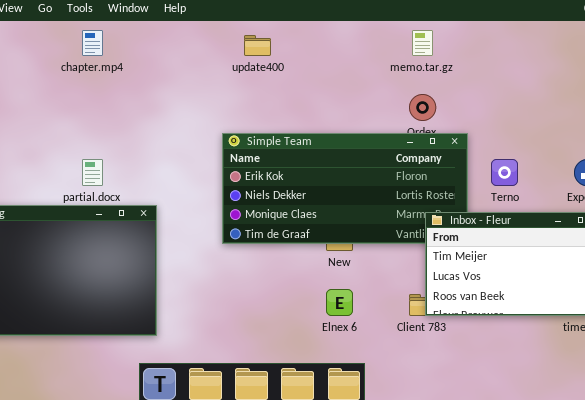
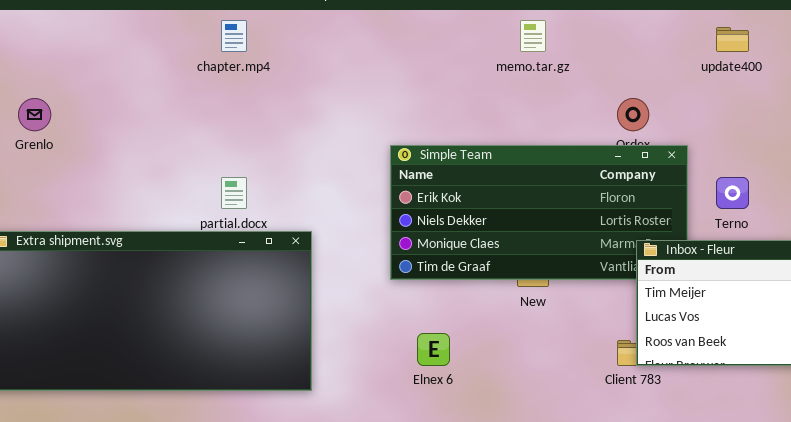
memo.tar.gz: [412,30,433,56] -> [520,20,546,52], moved
update400: [244,35,271,56] -> [716,27,749,52], moved
Elnex 6: [326,289,353,316] -> [417,333,450,366], moved

